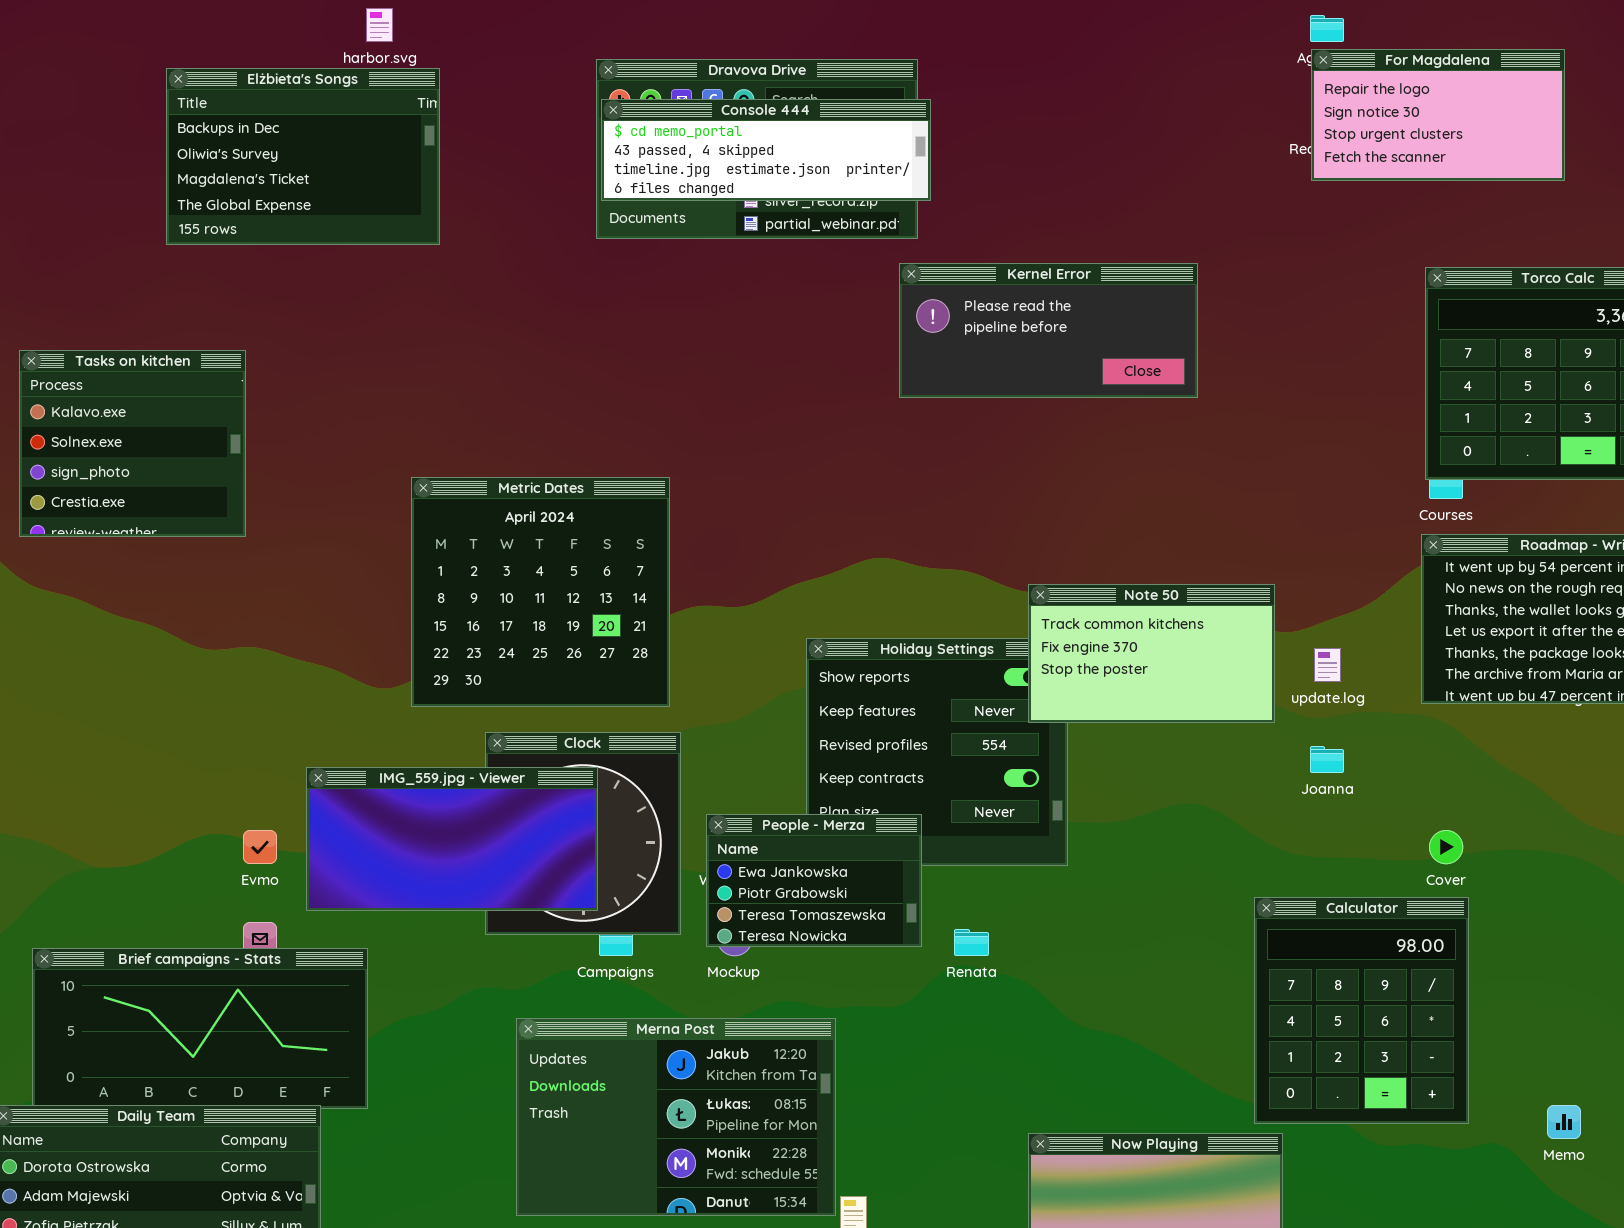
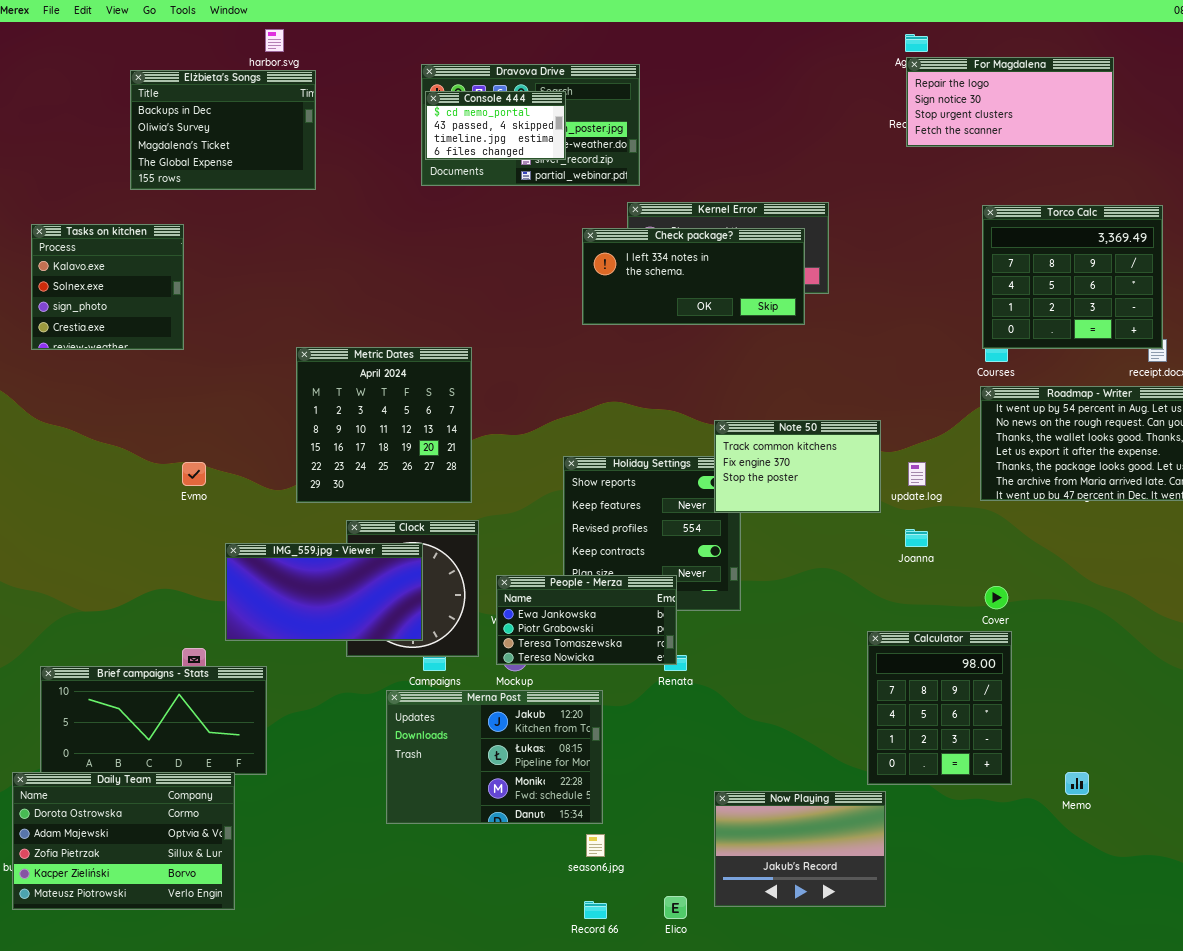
For Magdalena: [1311,49,1565,181] -> [906,57,1114,147], resized
Console 444: [601,99,931,201] -> [425,91,566,160], resized
Check package?: none -> [582,228,805,325], opened
Tasks on kitchen: [19,350,246,537] -> [31,224,184,350], moved
People - Merza: [706,814,922,947] -> [496,575,677,665], resized
Evmo: [243,830,277,864] -> [182,462,206,486], moved
Merna Post: [516,1018,836,1216] -> [386,690,603,824], moved

